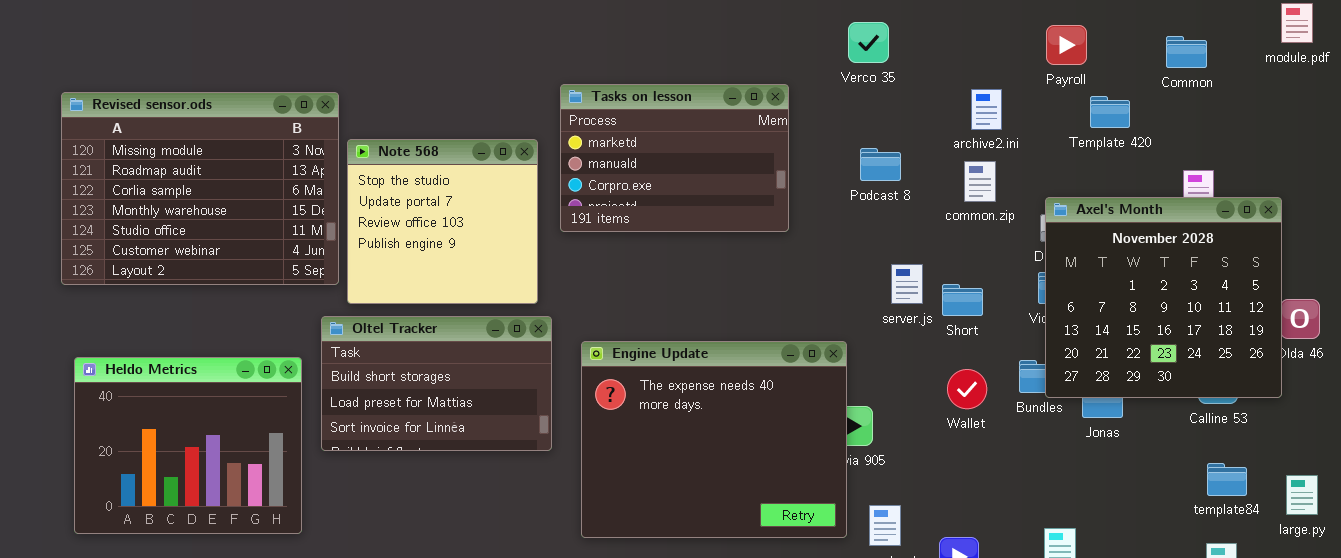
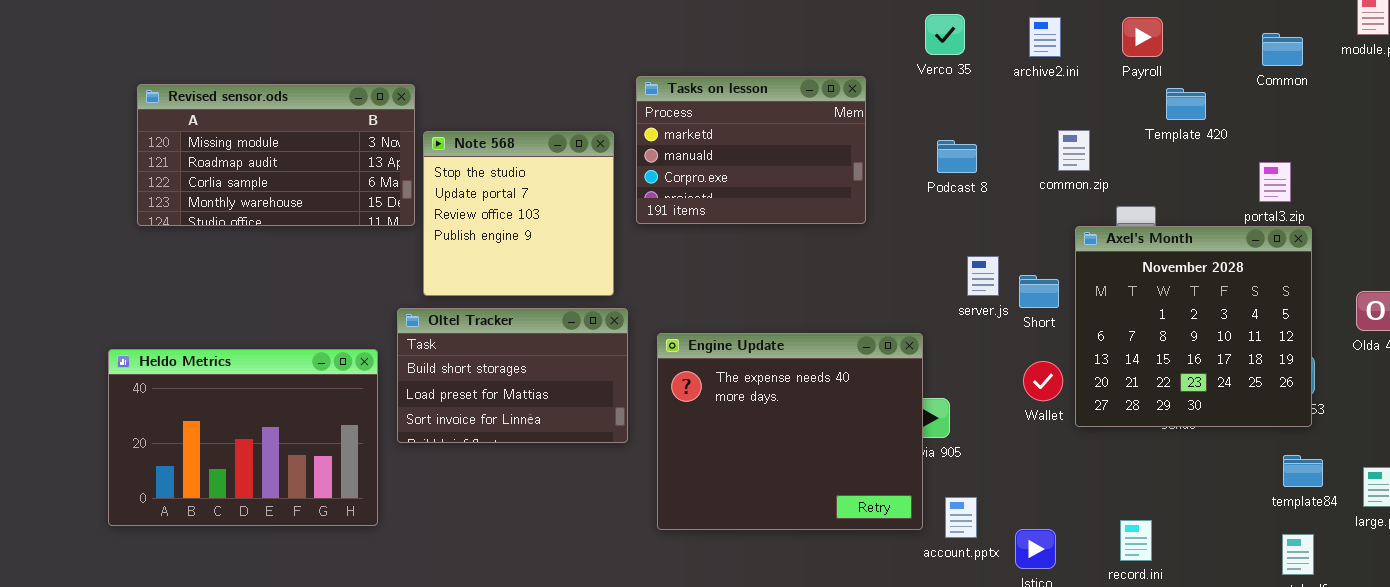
Common: [1166,36,1207,68] -> [1262,33,1303,66], moved
archive2.ini: [971,89,1002,130] -> [1029,17,1061,57], moved
Revised sensor.ods: [61,92,339,285] -> [137,84,415,226], resized
common.zip: [964,161,996,202] -> [1058,130,1090,171], moved
Axel's Month: [1045,197,1282,398] -> [1075,226,1312,427], moved
Heldo Metrics: [74,357,302,534] -> [108,349,378,526], resized

